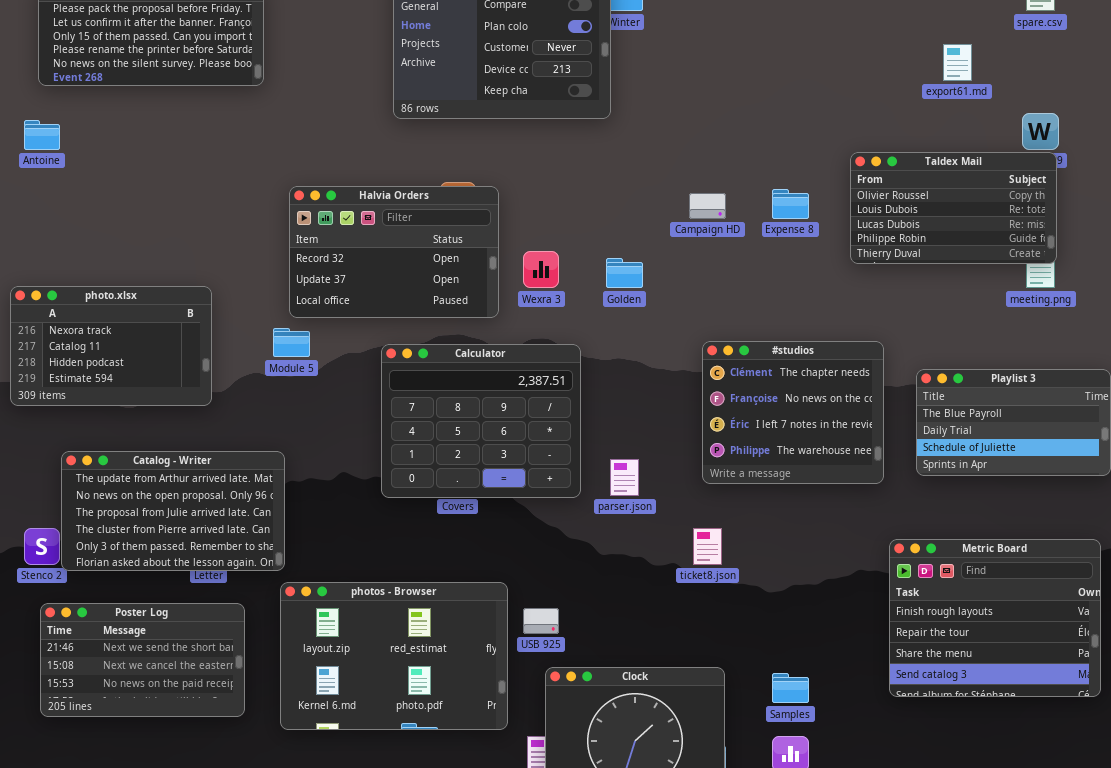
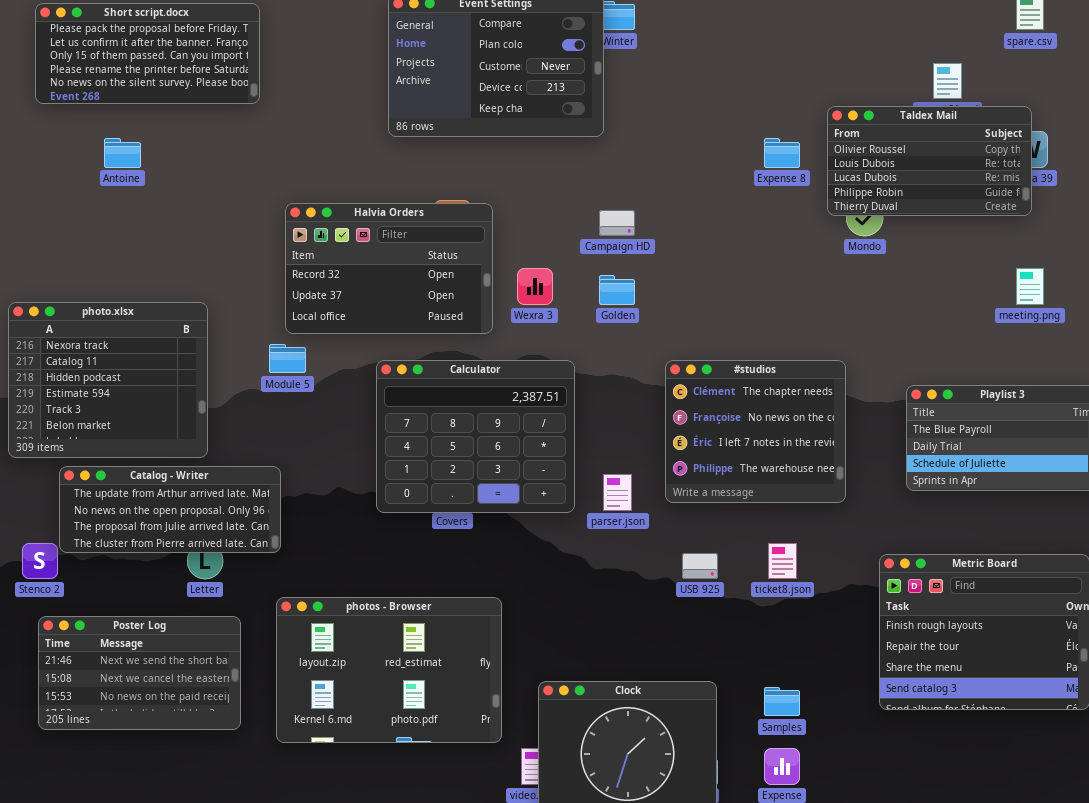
Antoine: [24,120,60,150] -> [104,138,141,168], moved
Taldex Mail: [850,152,1057,264] -> [827,106,1032,216], moved
Expense 8: [772,189,809,219] -> [764,138,800,168], moved
Campaign HD: [689,193,726,219] -> [599,210,635,236], moved
photo.xlsx: [10,286,212,406] -> [8,302,208,458], resized
#studios: [702,341,884,484] -> [665,360,846,503], moved
Catalog - Writer: [61,451,285,571] -> [59,466,281,553], resized
ticket8.json: [693,528,722,565] -> [768,543,797,579], moved
USB 925: [523,608,559,634] -> [682,553,718,579], moved

